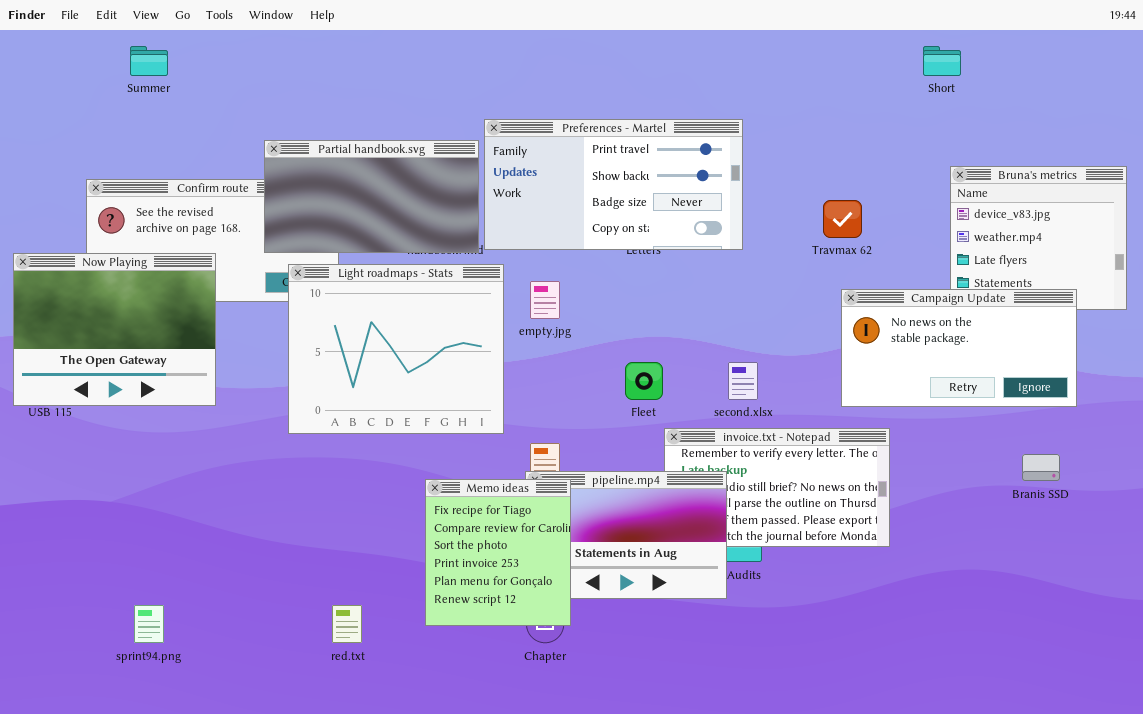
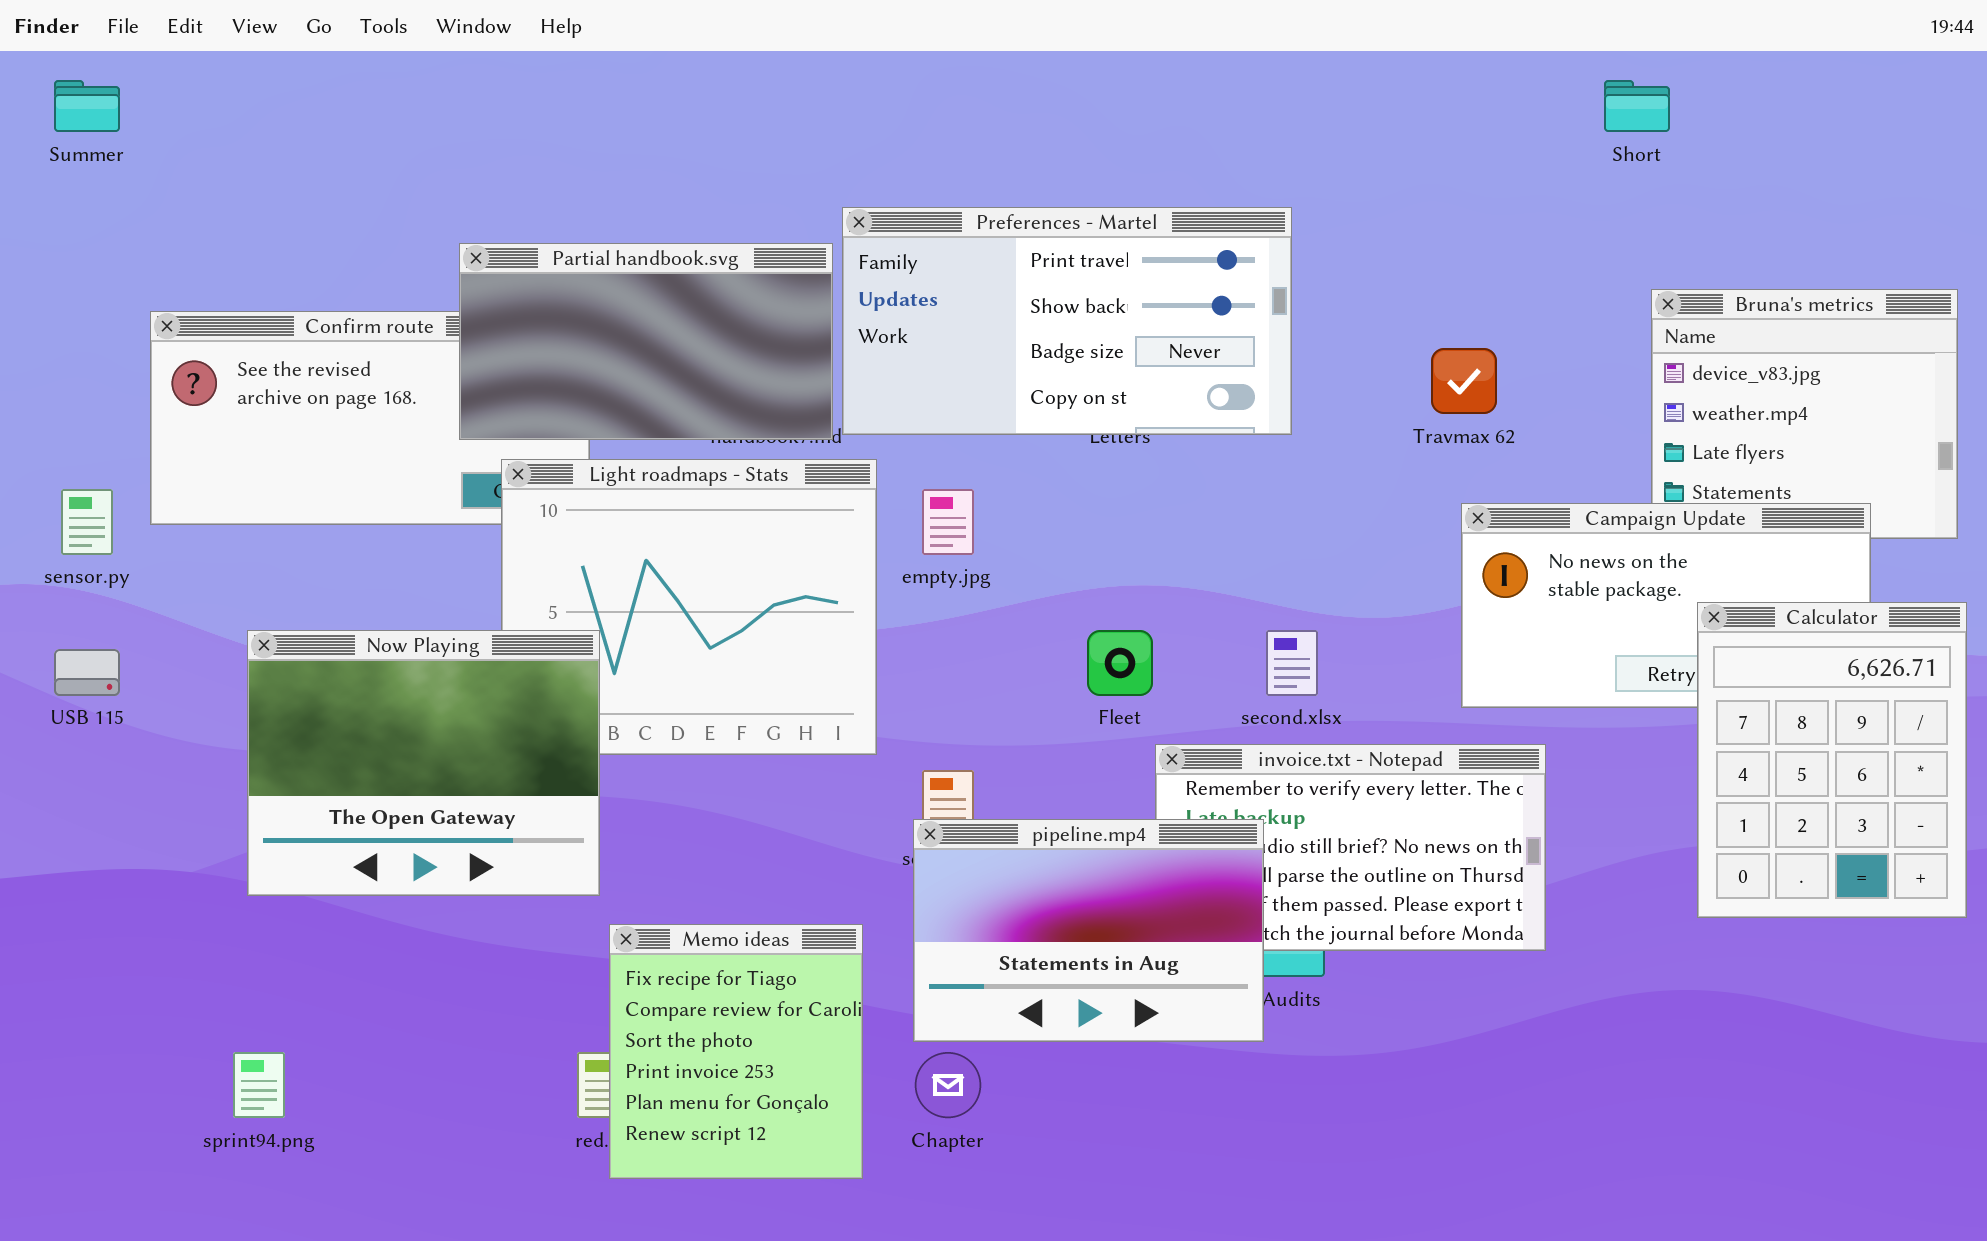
Summer: [130,46,168,76] -> [54,80,120,132], moved
Now Playing: [13,253,216,406] -> [247,630,600,896], moved
Calculator: none -> [1697,602,1967,918], opened
Memo ideas: [425,479,571,626] -> [609,924,863,1179], moved

